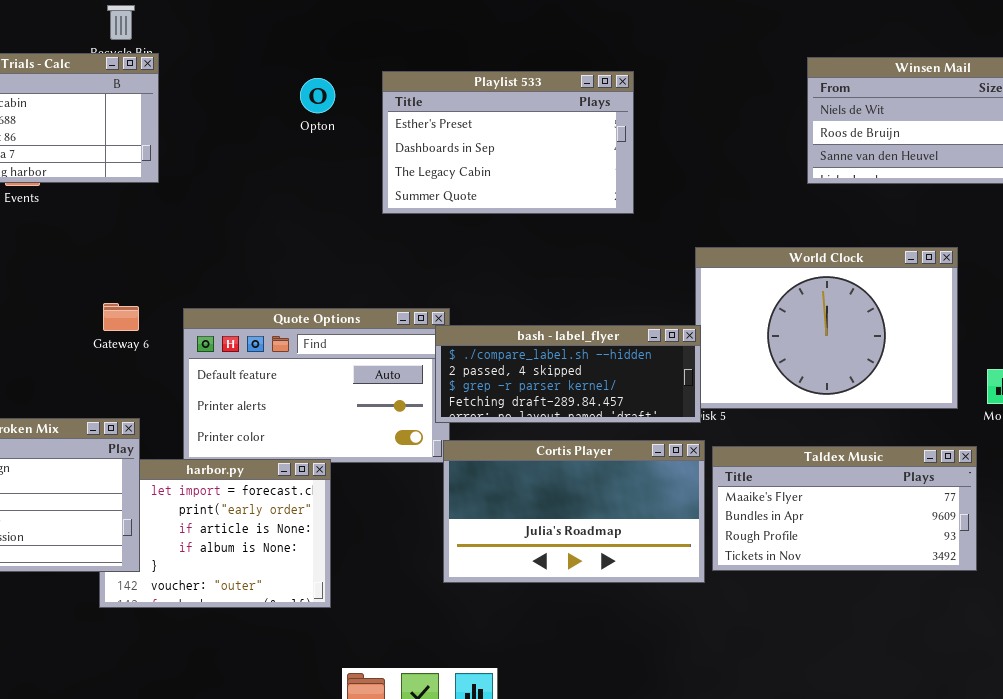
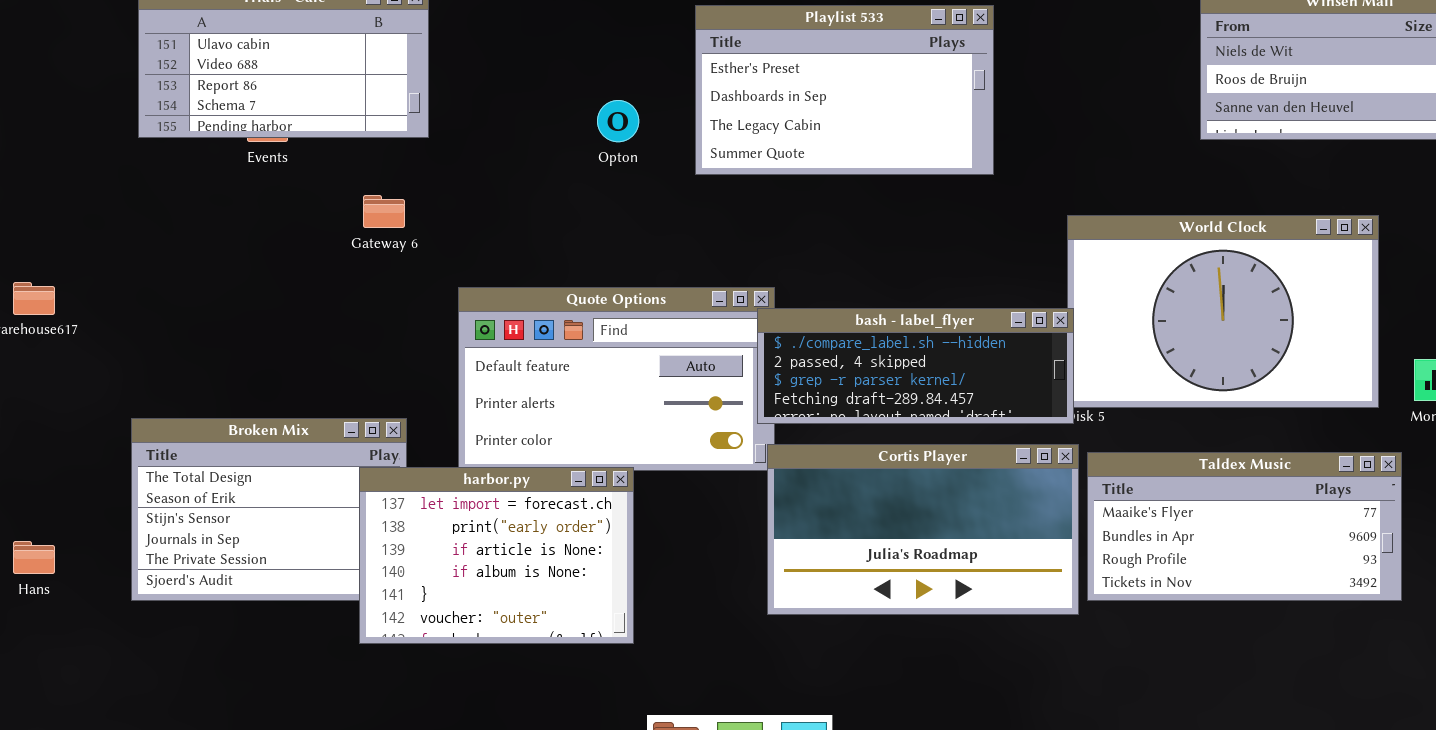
Opton: [300,78,335,113] -> [597,100,639,142], moved
Gateway 6: [103,303,139,331] -> [363,195,405,228], moved
harbor.py: [99,459,331,608] -> [359,467,634,644], raised

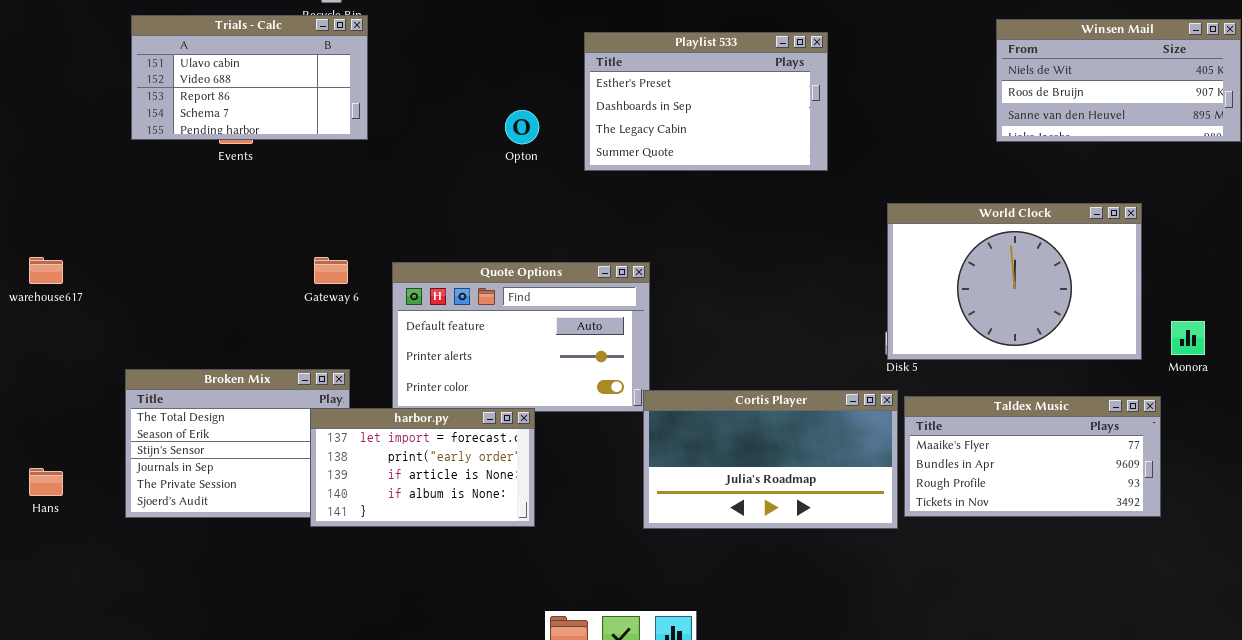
Gateway 6: [363,195,405,228] -> [314,257,348,284], moved
bash - label_flyer: [757,308,1074,424] -> none, closed
harbor.py: [359,467,634,644] -> [310,408,535,527], resized

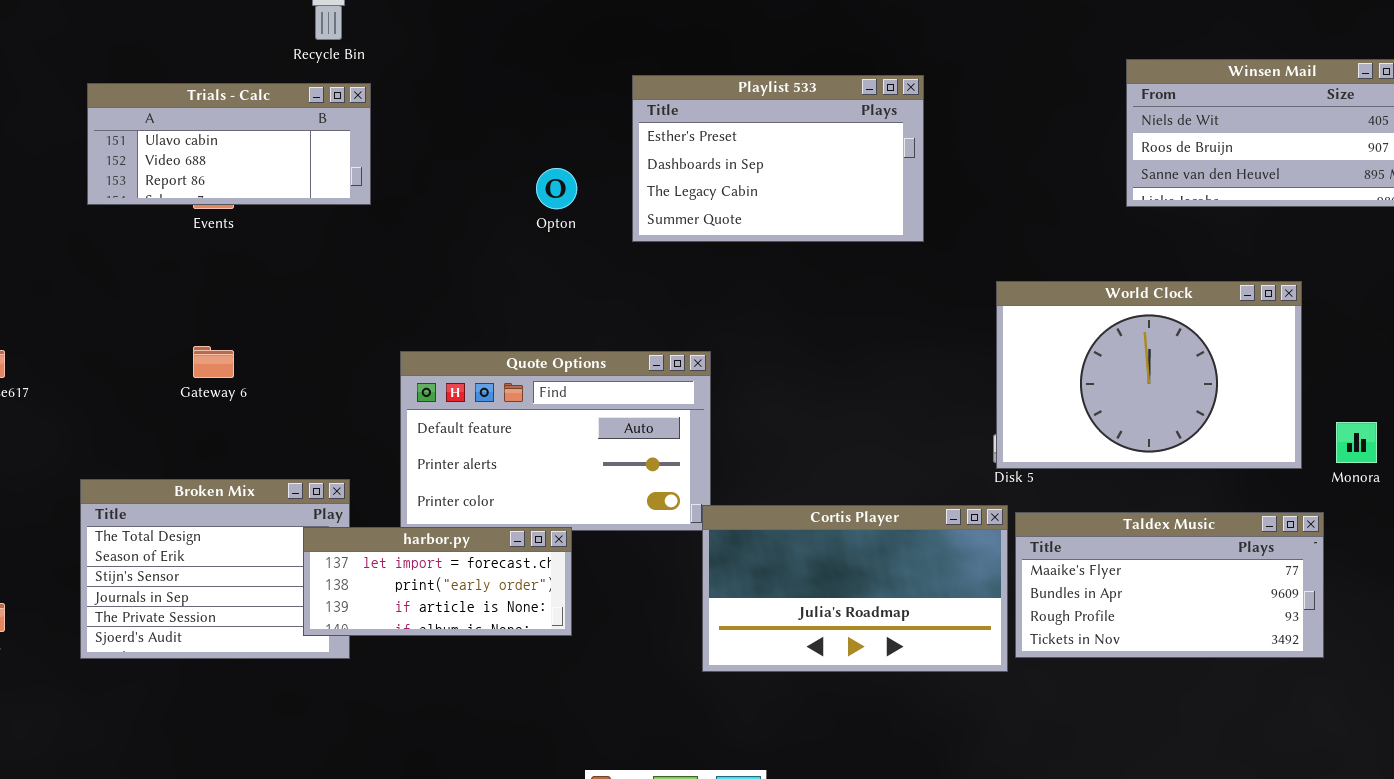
Trials - Calc: [131,15,368,140] -> [87,83,371,205], resized
Gateway 6: [314,257,348,284] -> [193,346,234,378], moved
harbor.py: [310,408,535,527] -> [303,527,572,636], resized

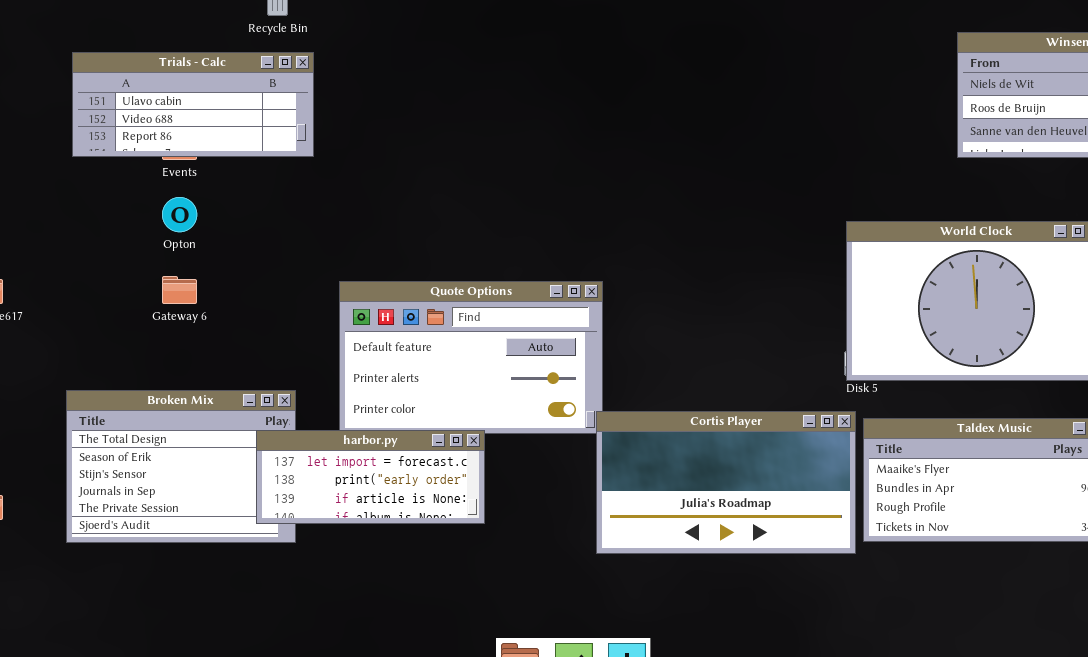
Playlist 533: [632,75,924,242] -> none, closed
Opton: [536,168,577,209] -> [162,197,197,232], moved

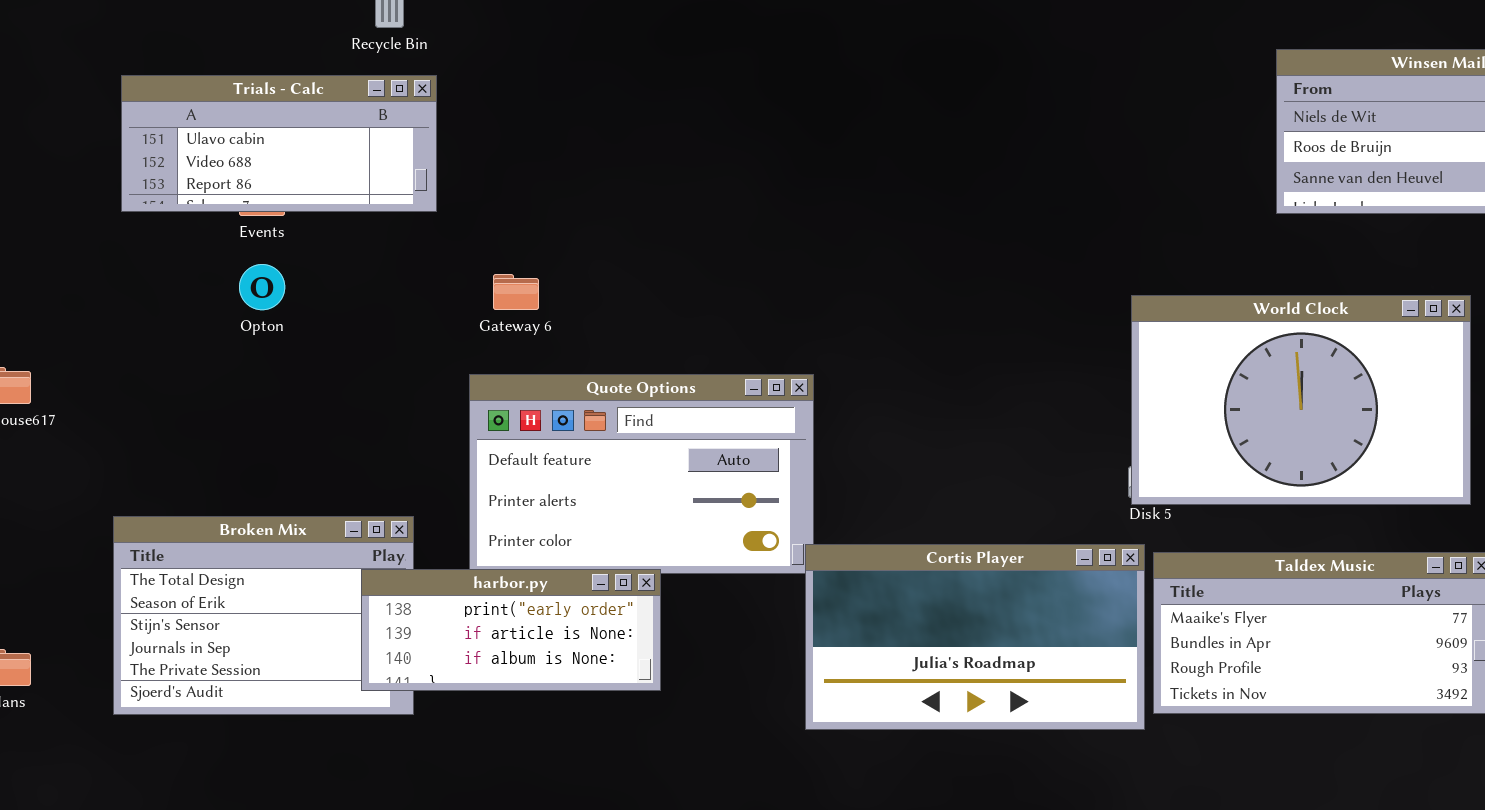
Gateway 6: [162,276,197,304] -> [493,274,539,310], moved
harbor.py: [256,430,485,524] -> [361,569,661,691], scrolled down 1 row

